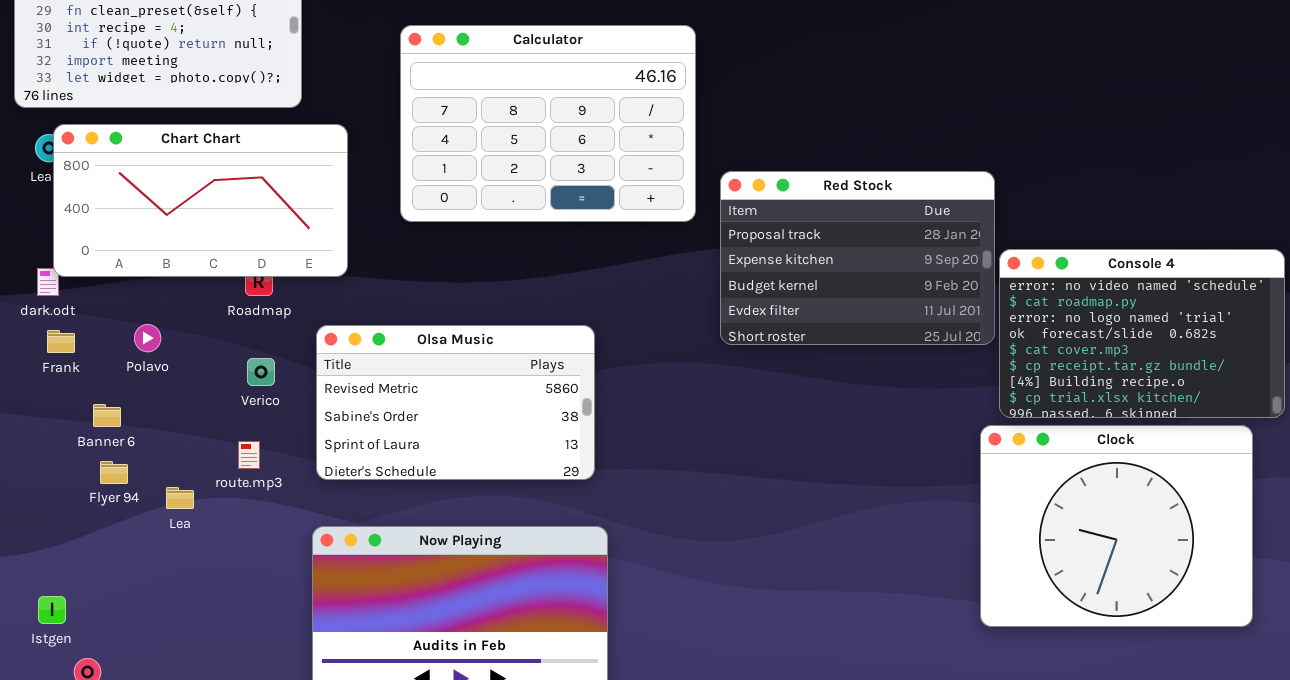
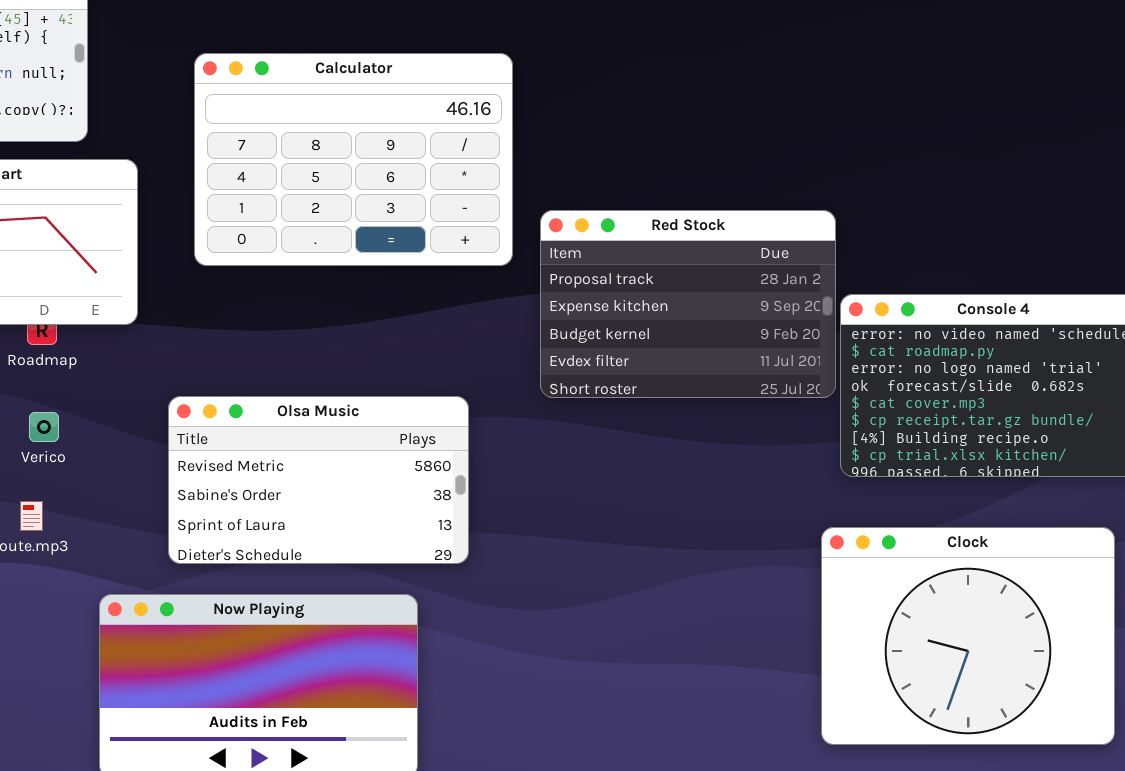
Olsa Music: [316,325,595,480] -> [168,396,469,564], moved
Clock: [980,425,1253,627] -> [821,527,1115,745], moved

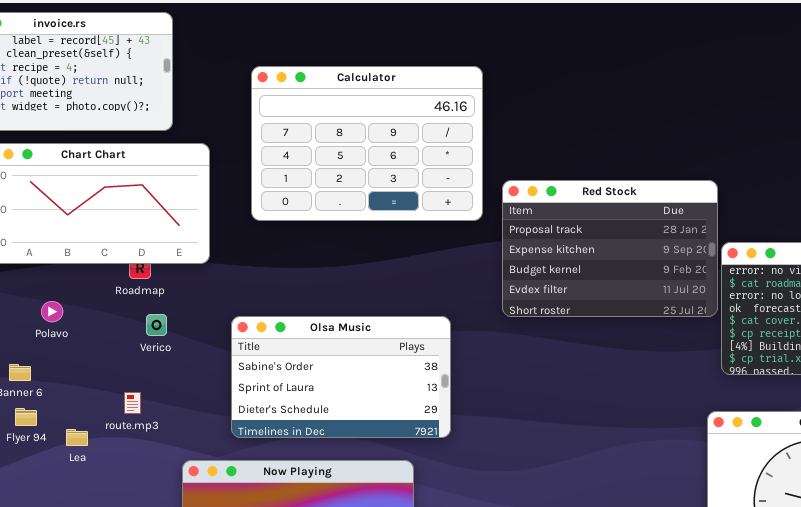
Olsa Music: [168,396,469,564] -> [231,316,451,438], scrolled down 1 row
Verico: [29,412,59,442] -> [146,314,167,336], moved

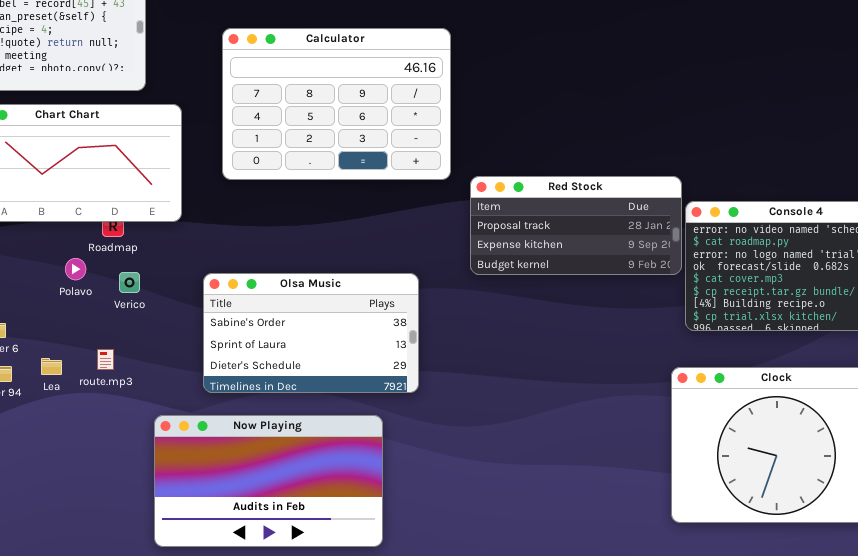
Red Stock: [502,180,718,317] -> [470,176,682,275], resized
Polavo: [41,301,63,322] -> [65,258,86,280], moved
Lea: [66,429,88,446] -> [41,358,62,375], moved

